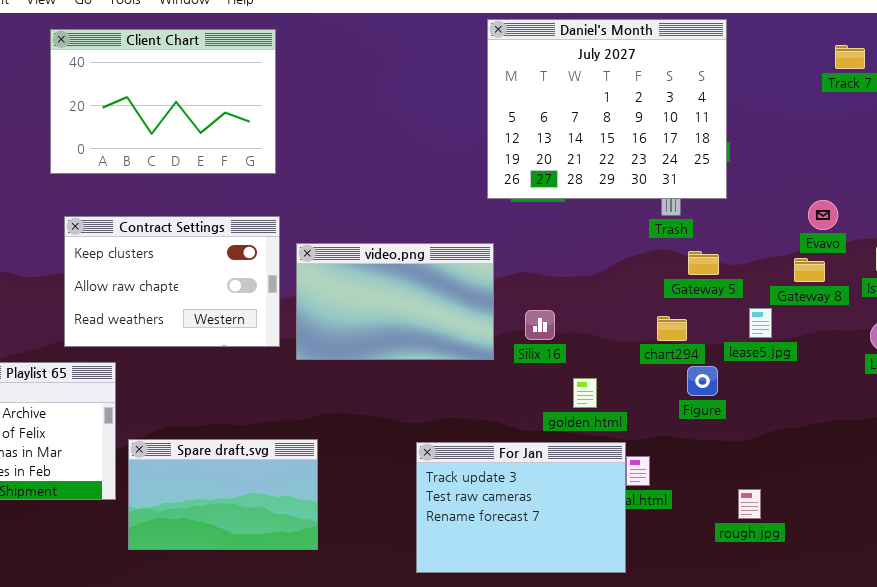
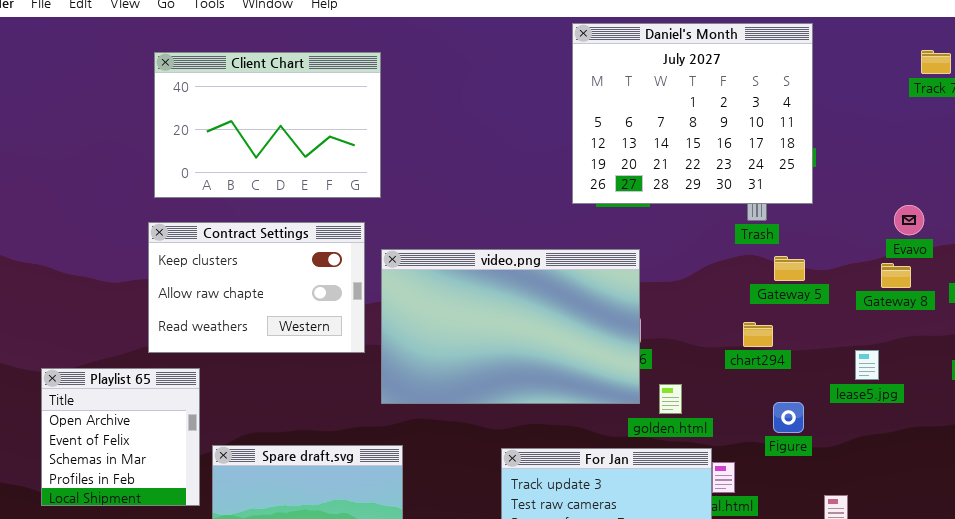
Client Chart: [50,29,276,174] -> [154,52,381,198], moved
video.png: [296,243,494,360] -> [381,249,640,404], resized
lease5.jpg: [749,308,772,338] -> [855,350,879,380], moved
Figure: [687,366,718,396] -> [773,402,804,433], moved

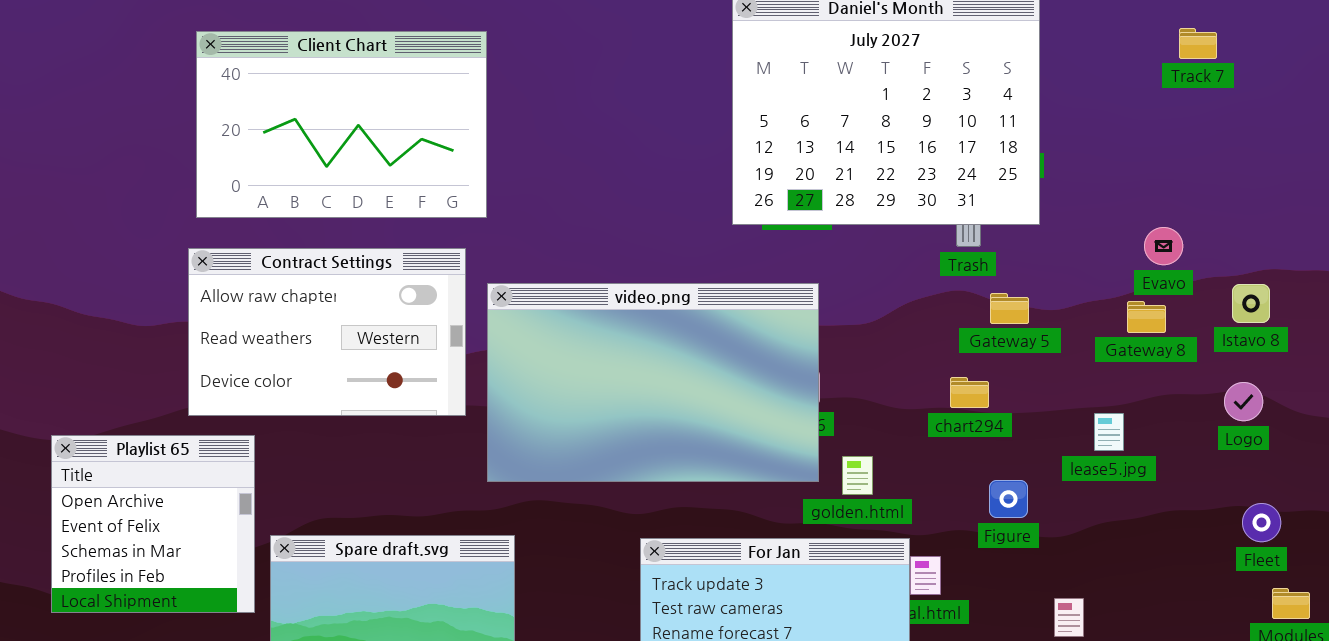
Contract Settings: [148,222,365,353] -> [188,248,466,416], scrolled down 1 row

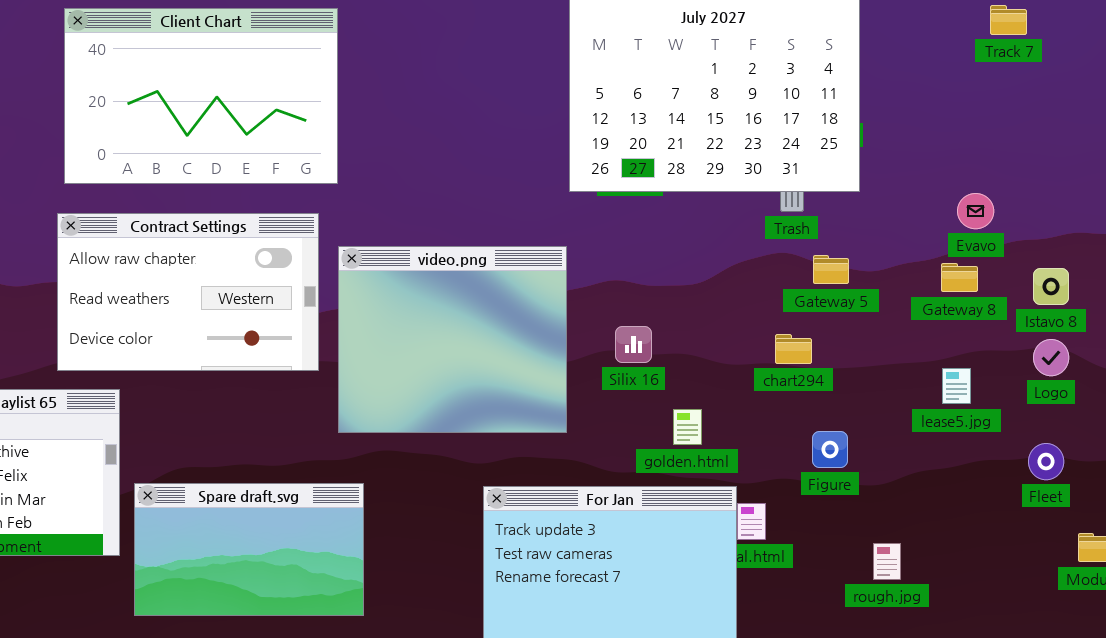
video.png: [487,283,819,482] -> [338,246,567,433], resized
Istavo 8: [1232,284,1270,323] -> [1033,268,1069,305], moved
lease5.jpg: [1094,413,1124,451] -> [942,368,971,404], moved
Fleet: [1242,503,1281,542] -> [1028,443,1064,480], moved

